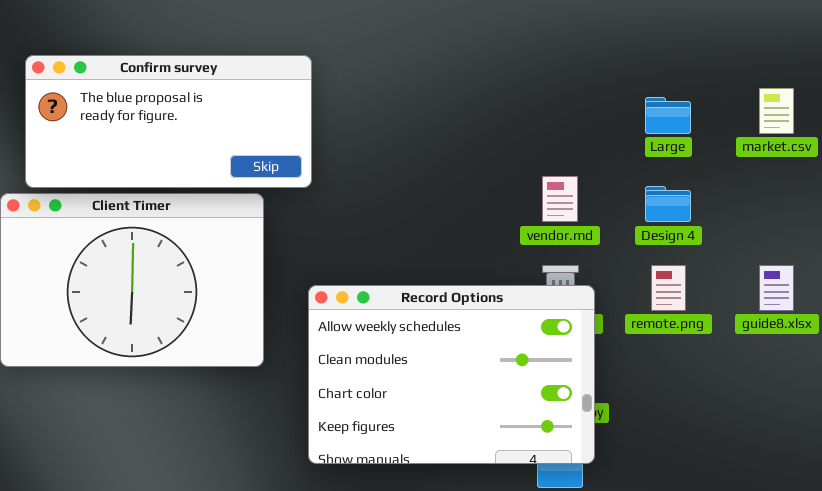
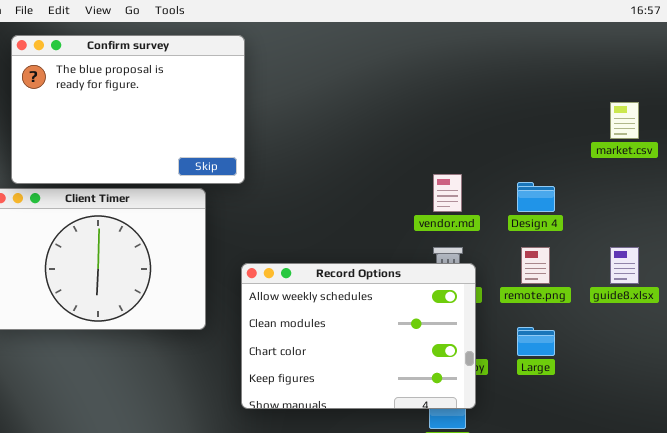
Confirm survey: [25,55,312,188] -> [11,35,245,184], resized
Large: [645,97,691,134] -> [517,327,555,356], moved

